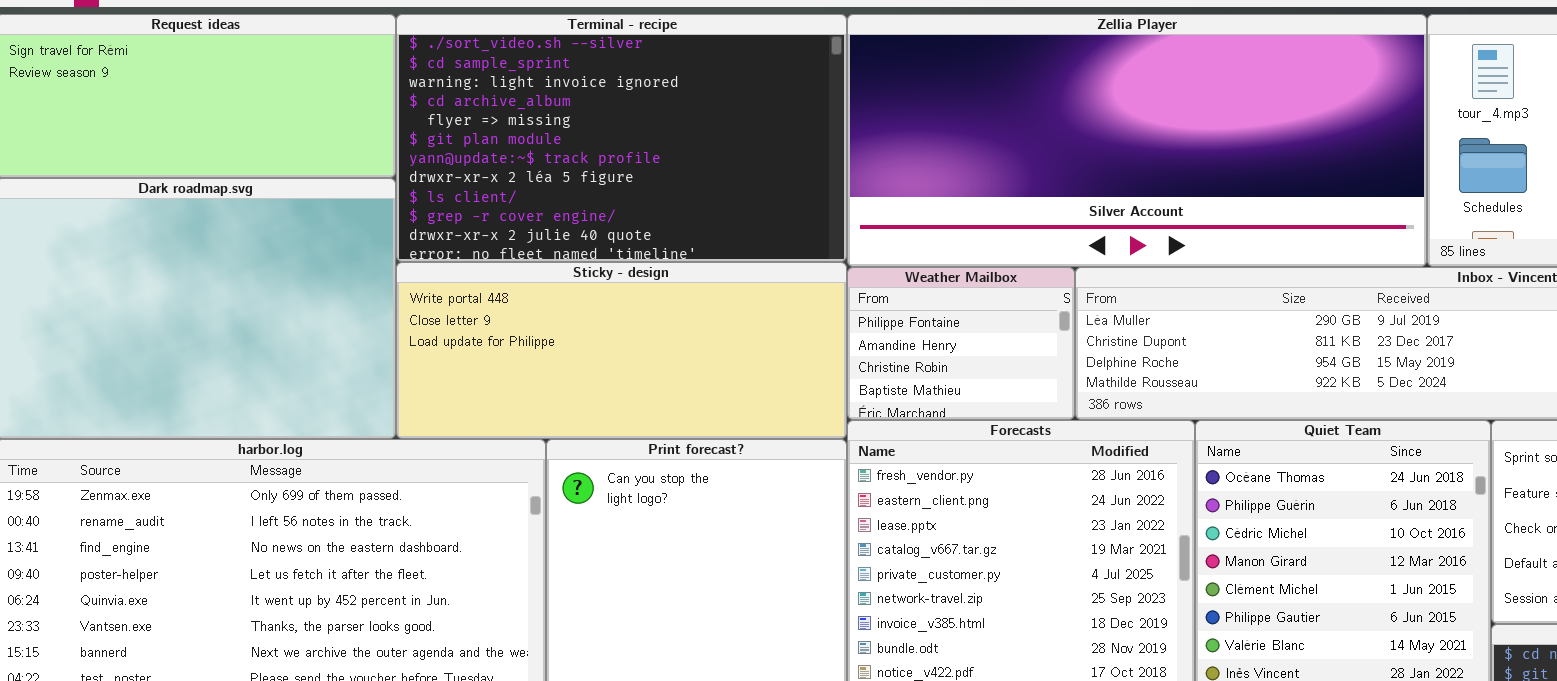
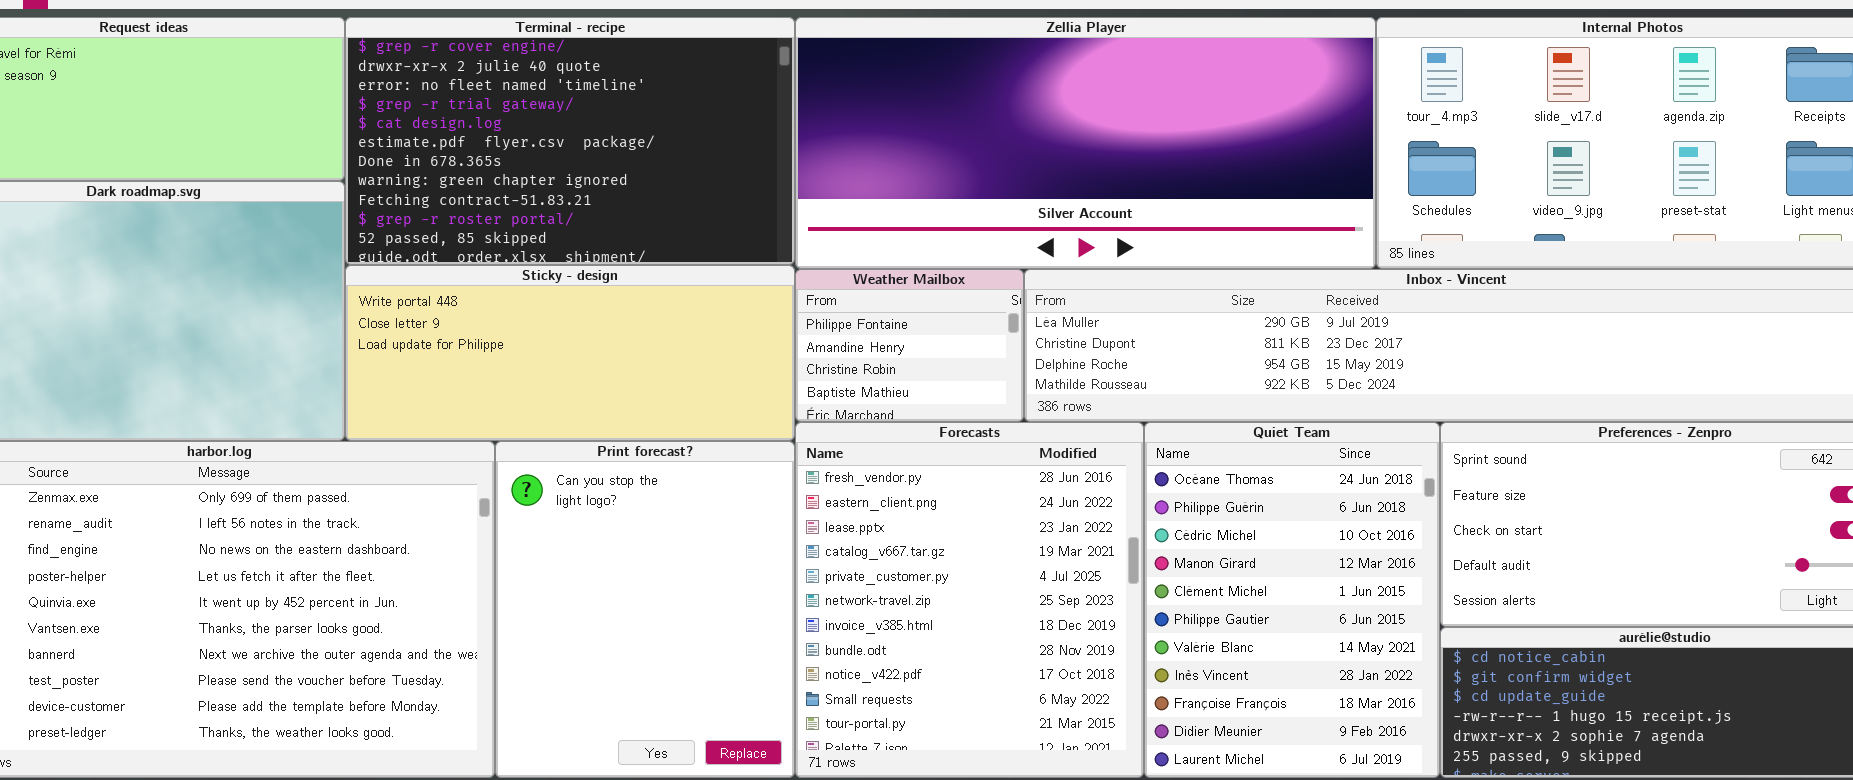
Terminal - recipe: [396,14,847,262] -> [345,17,795,265], scrolled down 9 rows

